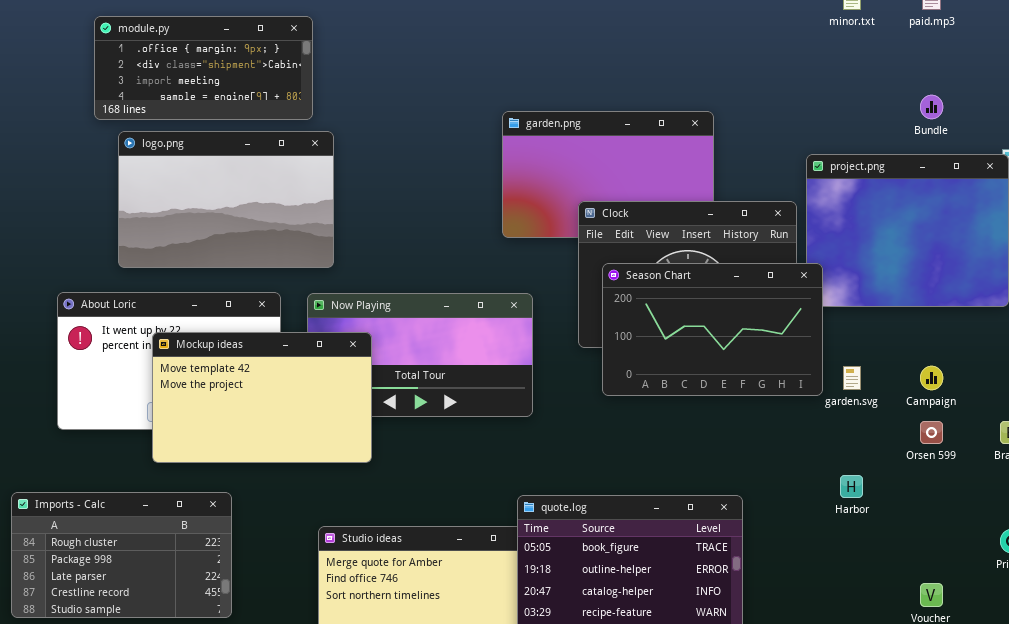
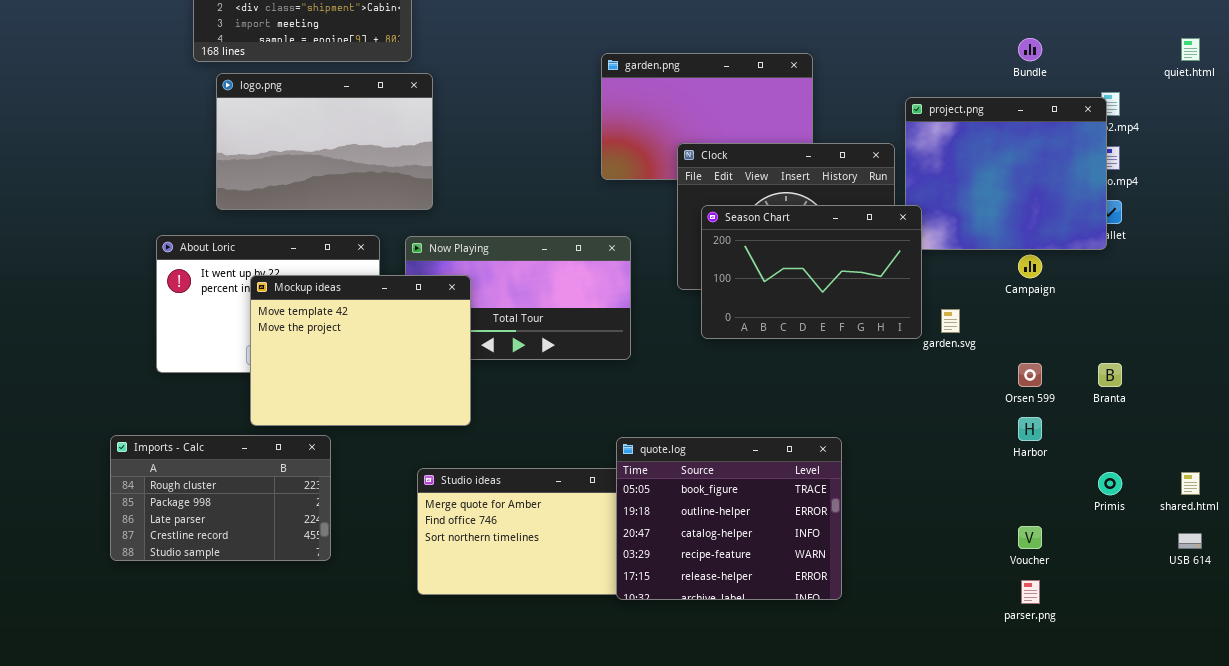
Mockup ideas: [152,332,372,463] -> [250,275,471,426], resized
Campaign: [920,366,943,390] -> [1018,255,1042,278], moved
Harbor: [840,475,863,498] -> [1018,417,1042,441], moved

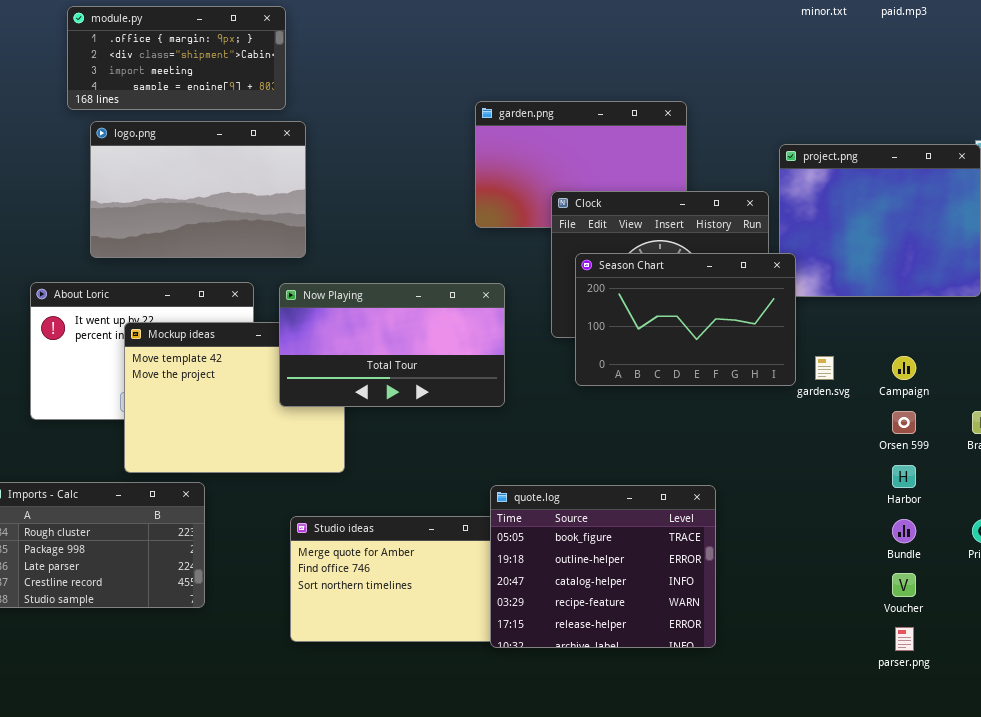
Bundle: [1018,38,1042,61] -> [892,519,916,543], moved
Now Playing: [405,236,631,360] -> [279,283,505,407], raised
Campaign: [1018,255,1042,278] -> [892,356,916,380], moved

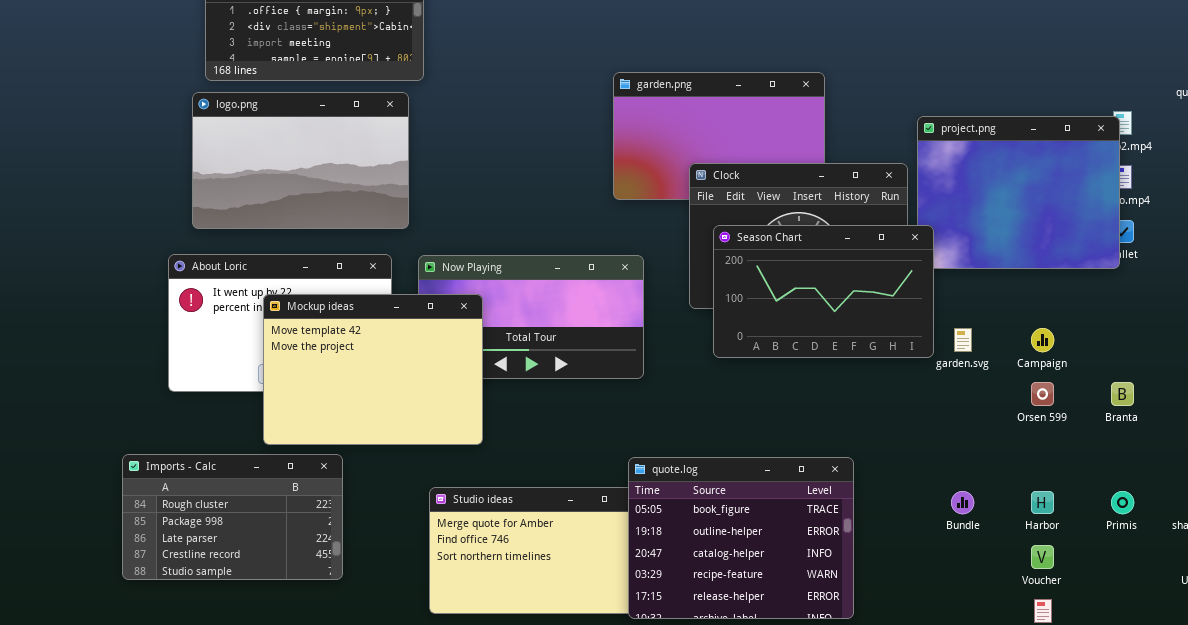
logo.png: [90,121,306,258] -> [192,92,409,229], moved
Mockup ideas: [124,322,345,473] -> [263,294,483,445], raised
Harbor: [892,465,916,488] -> [1031,491,1054,514], moved
Bundle: [892,519,916,543] -> [951,491,974,514], moved

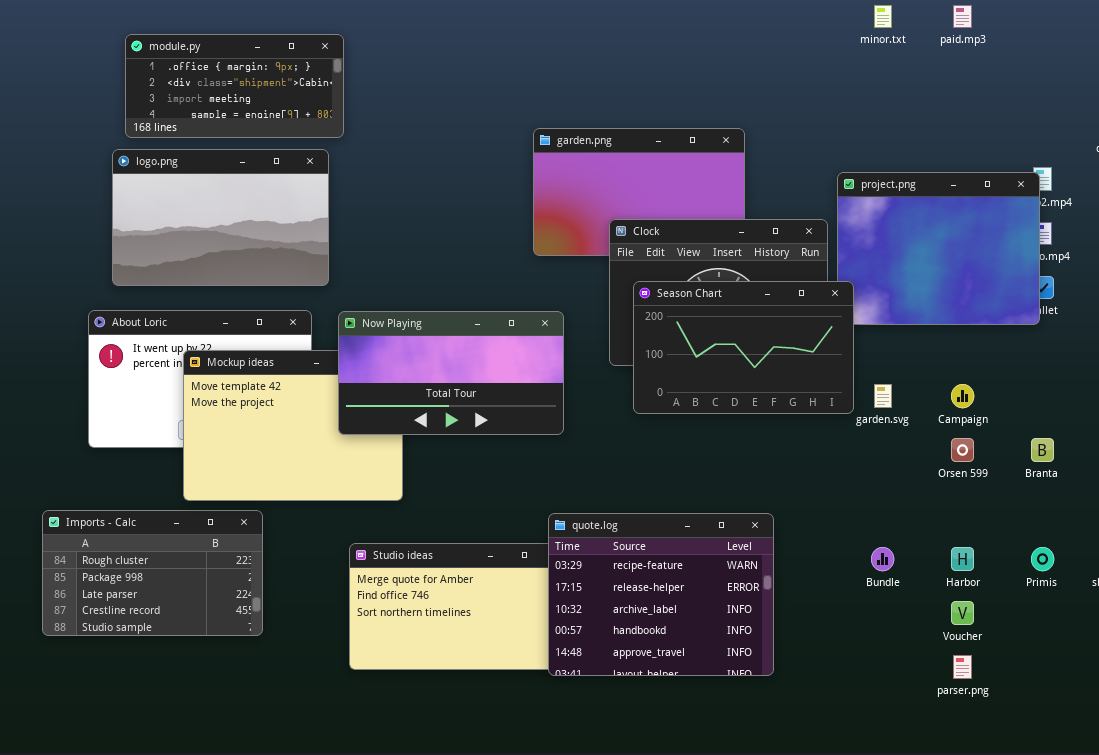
Now Playing: [418,255,644,379] -> [338,311,564,435], raised
quote.log: [628,457,854,619] -> [548,513,774,676], scrolled down 3 rows

